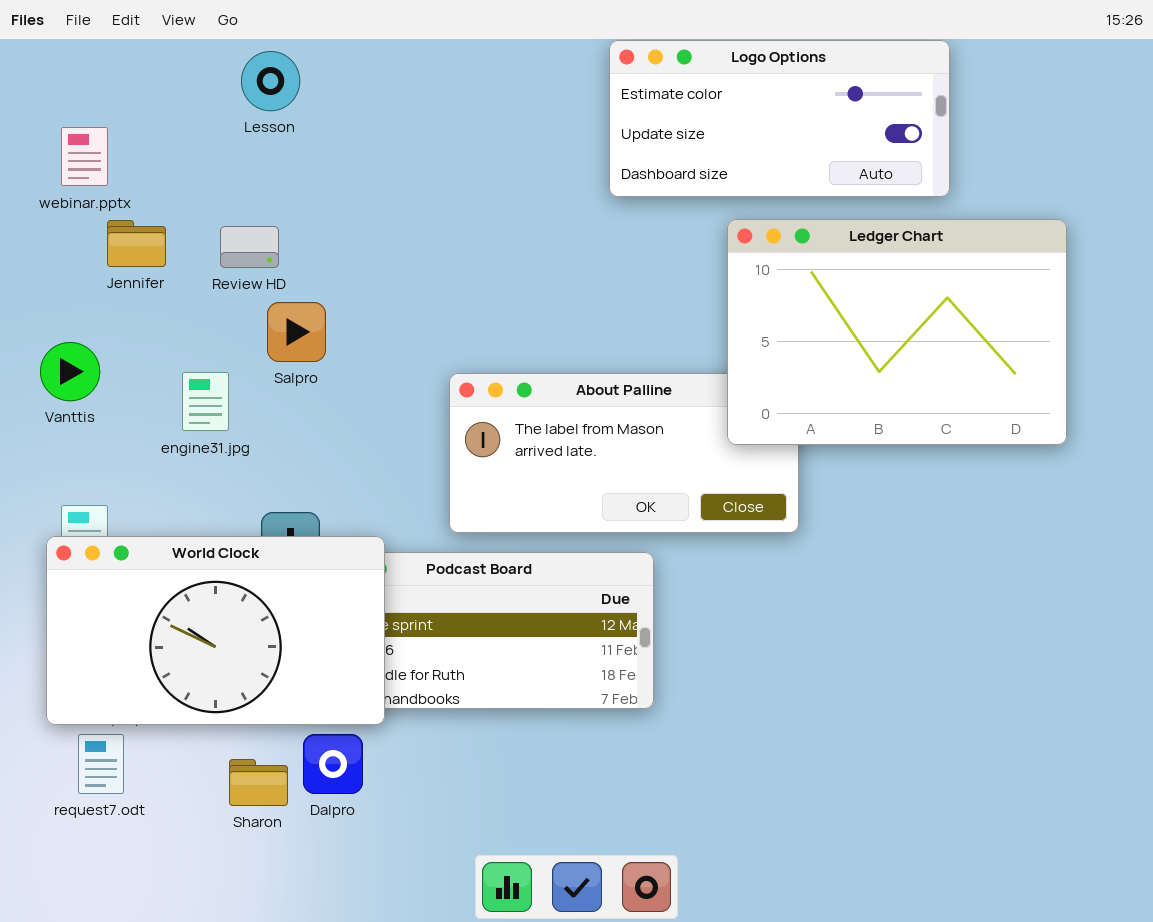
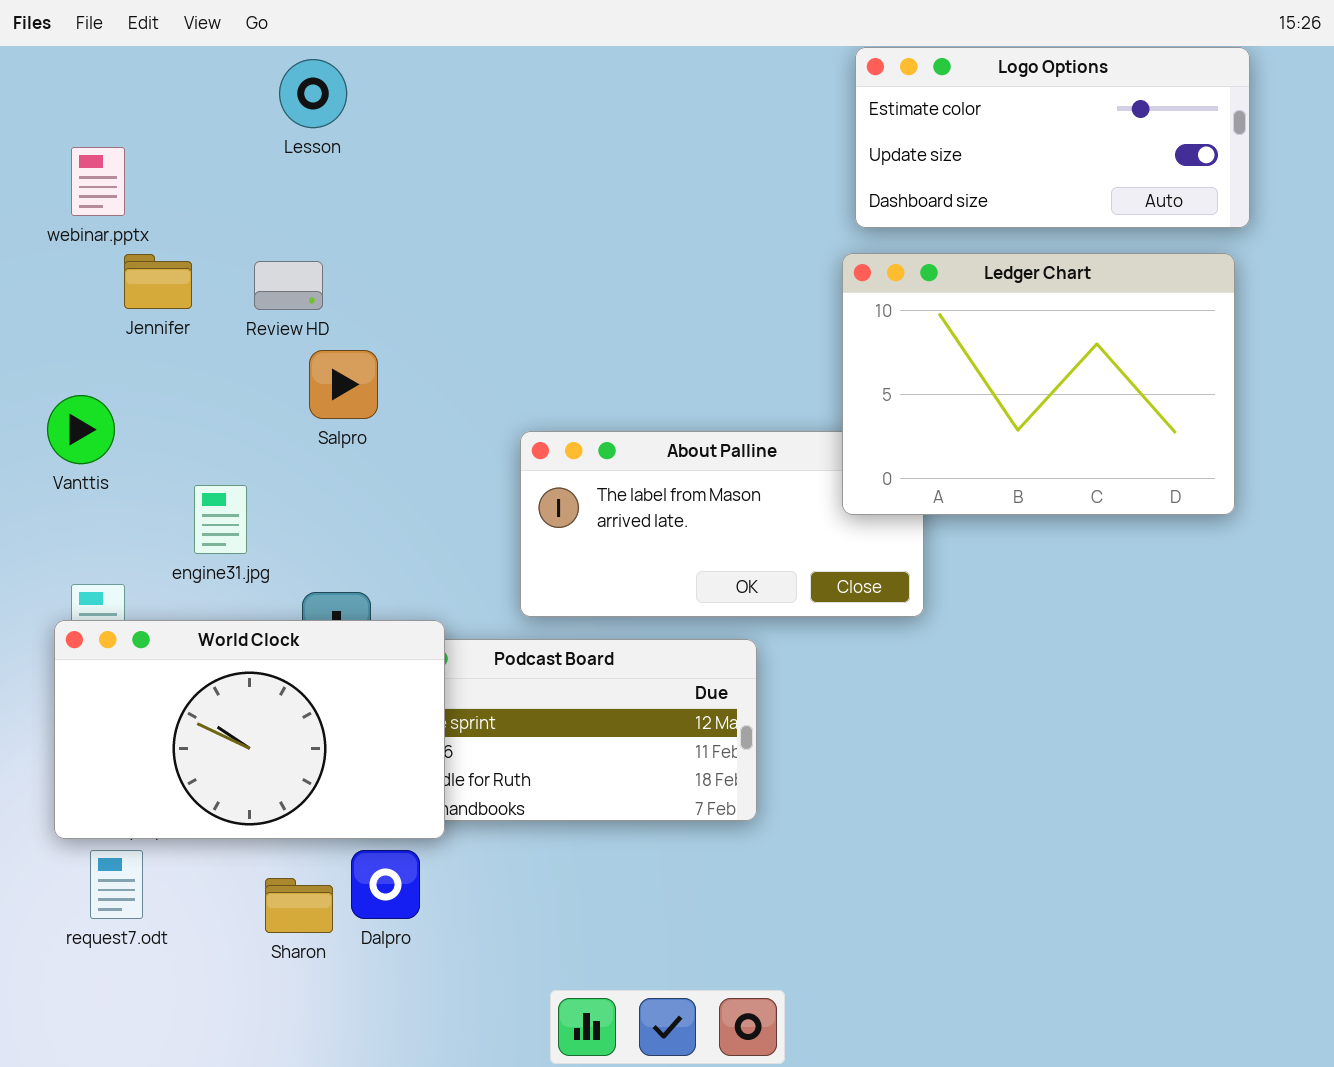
Logo Options: [609,40,950,197] -> [855,47,1250,228], moved
engine31.jpg: [182,372,229,431] -> [194,485,247,554], moved

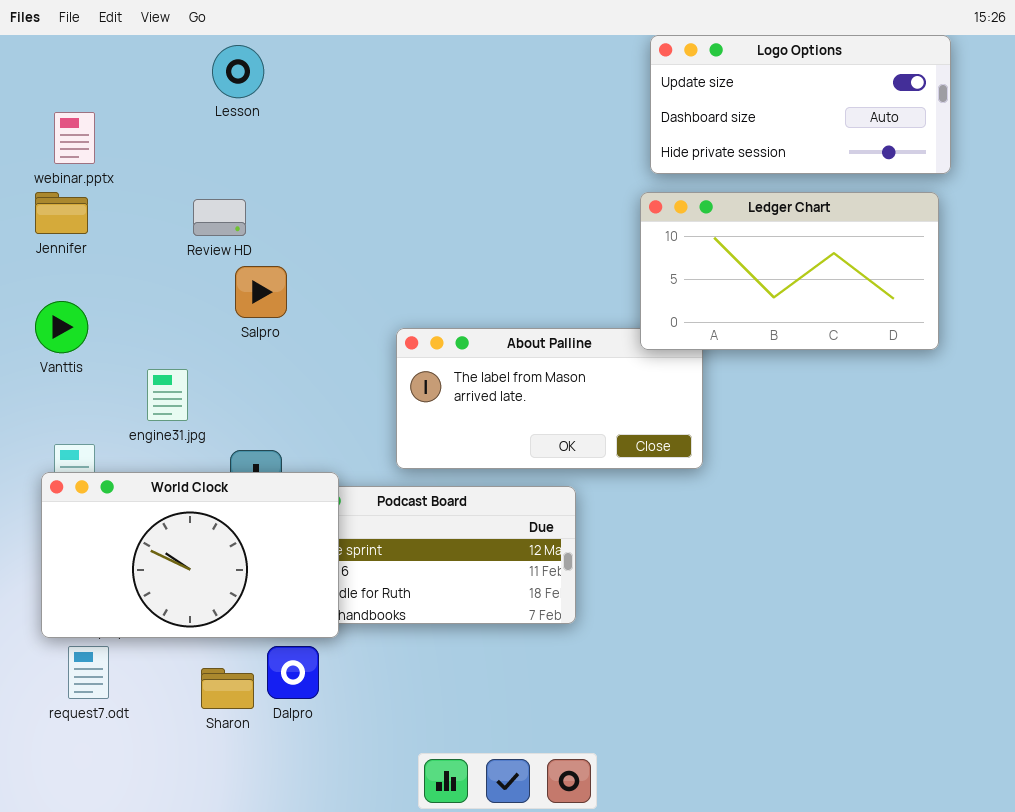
Logo Options: [855,47,1250,228] -> [650,35,951,174], scrolled down 1 row
Ledger Chart: [842,253,1235,515] -> [640,192,939,350], resized
Jennifer: [124,254,192,309] -> [35,192,88,234], moved

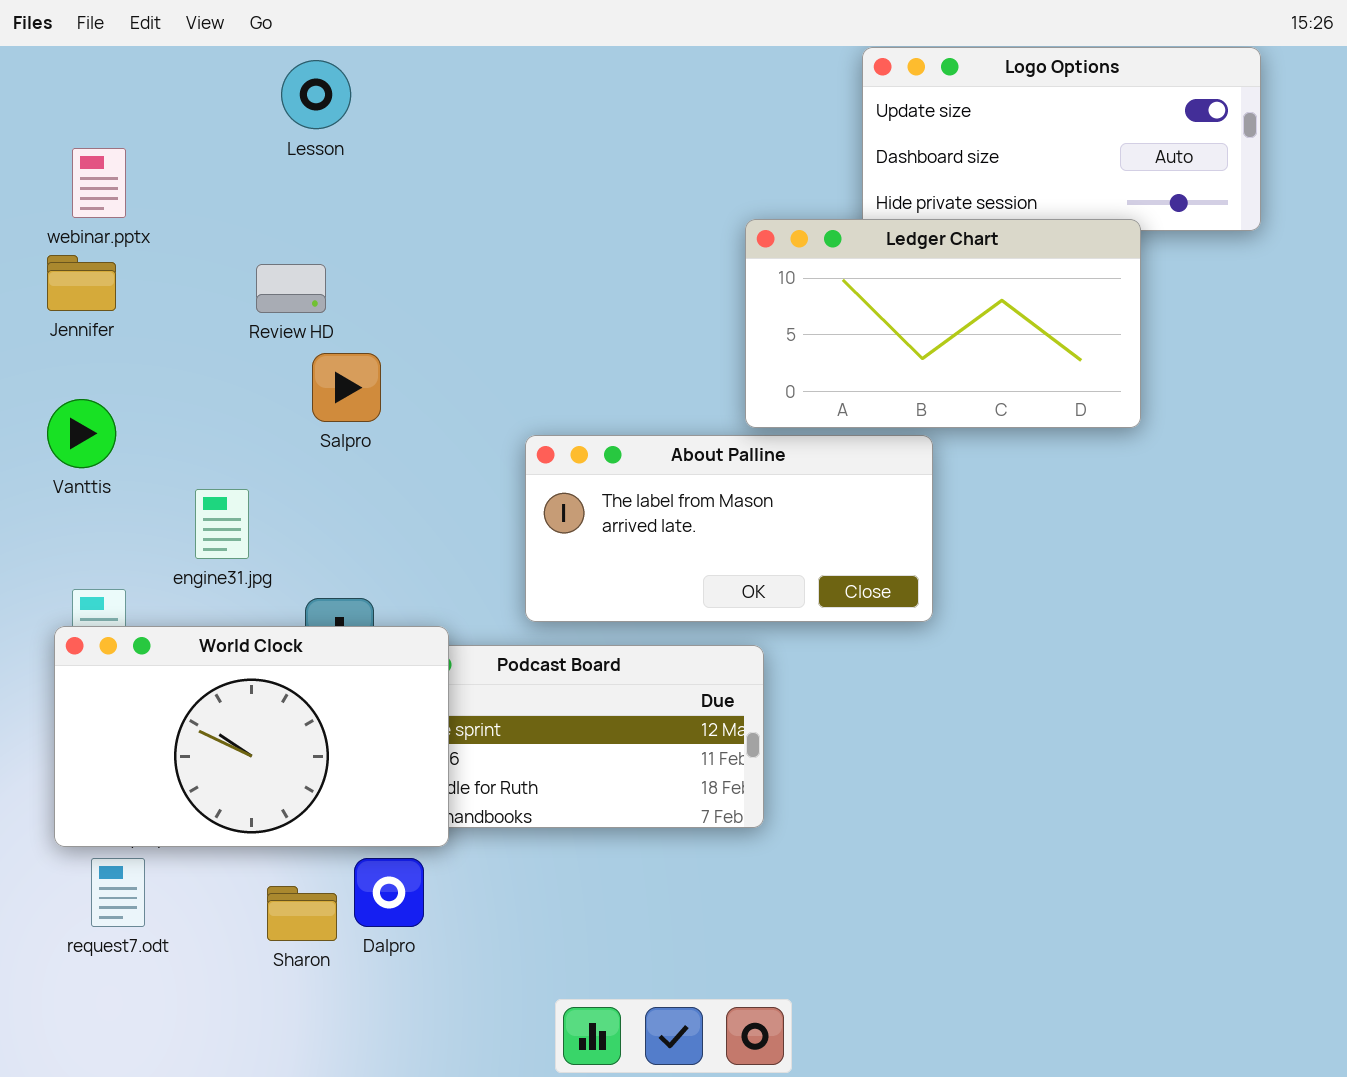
Ledger Chart: [640,192,939,350] -> [745,219,1141,428], moved

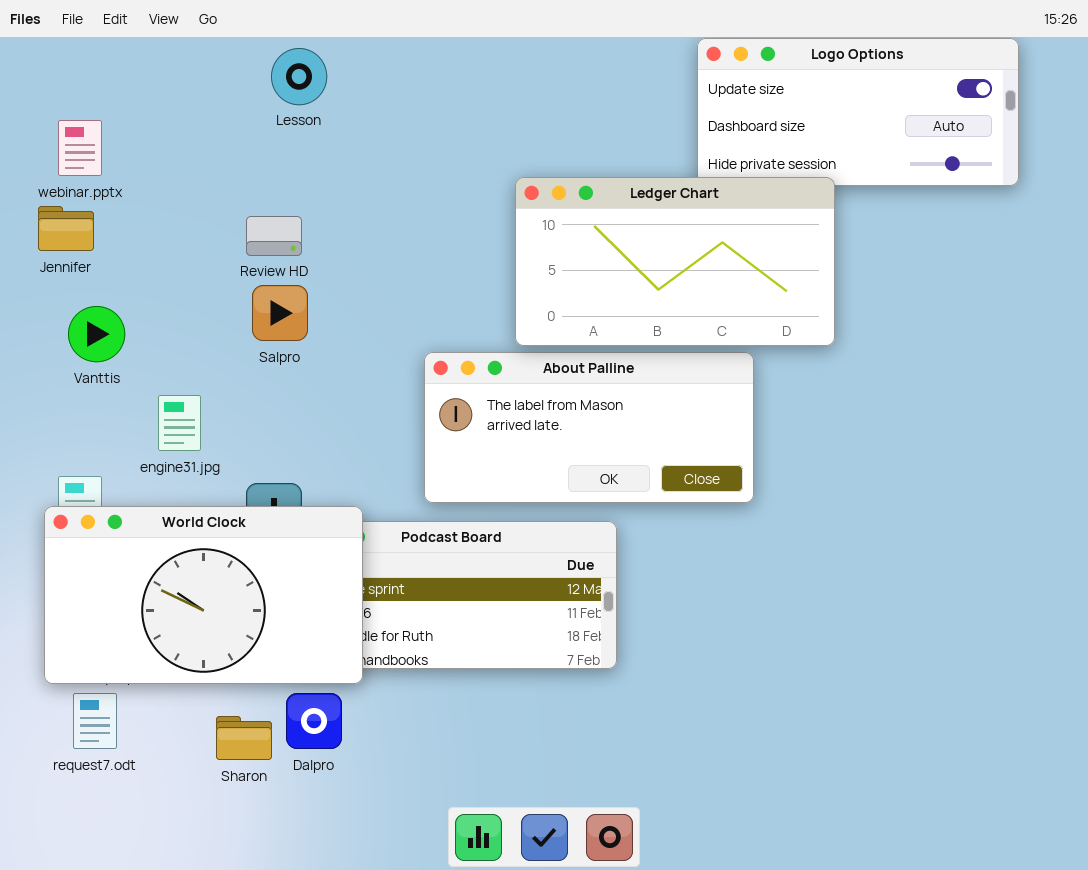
Lesson: [281,60,351,129] -> [271,48,327,105], moved
Ledger Chart: [745,219,1141,428] -> [515,177,835,346], moved
Review HD: [256,264,326,313] -> [246,216,302,256], moved
Vanttis: [47,399,116,468] -> [68,306,125,362], moved

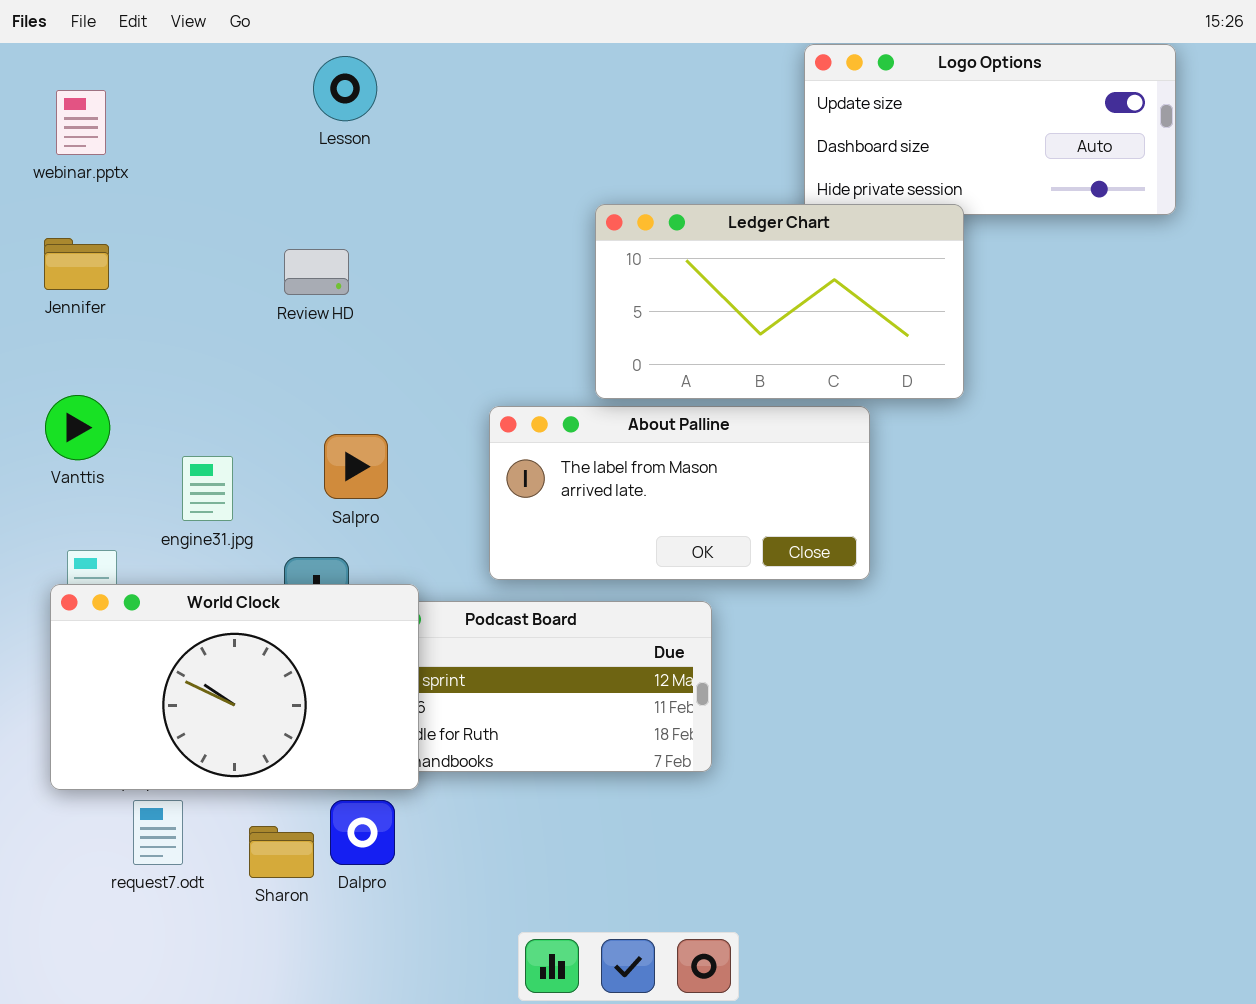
webinar.pptx: [58,120,102,176] -> [56,90,106,155], moved
Salpro: [252,285,308,341] -> [324,434,388,499], moved
Vanttis: [68,306,125,362] -> [45,395,110,460], moved
request7.odt: [73,693,117,749] -> [133,800,183,865], moved

